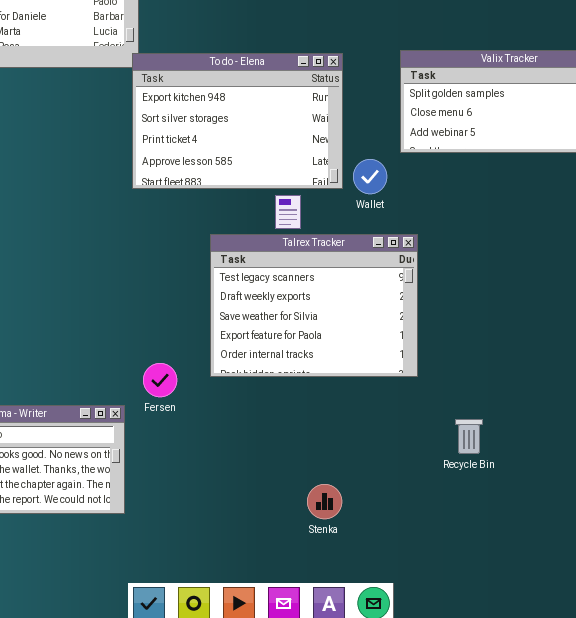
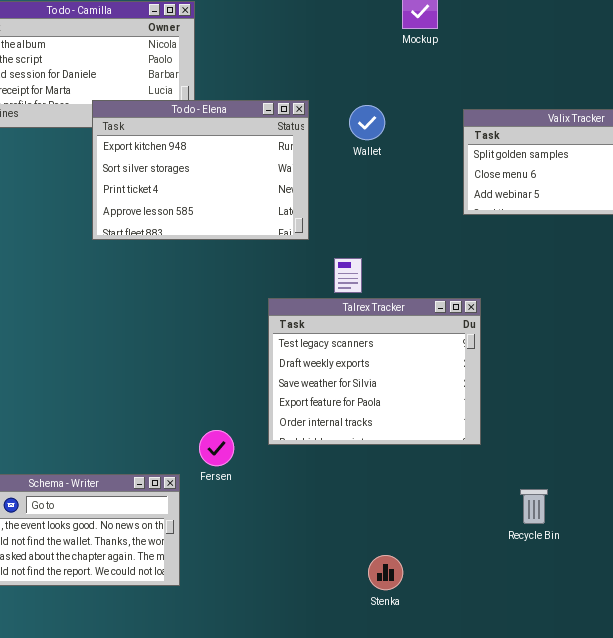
To do - Elena: [132,53,343,189] -> [92,100,309,240], moved
Wallet: [353,159,387,194] -> [349,105,385,140], moved

